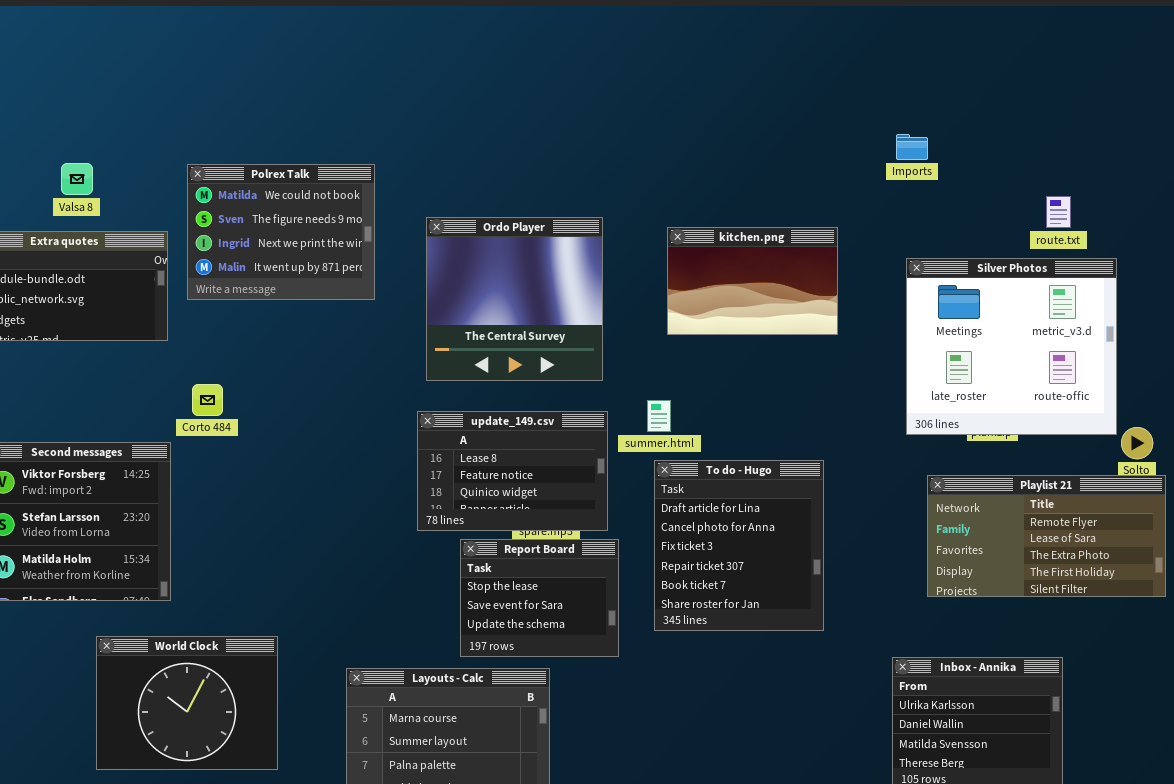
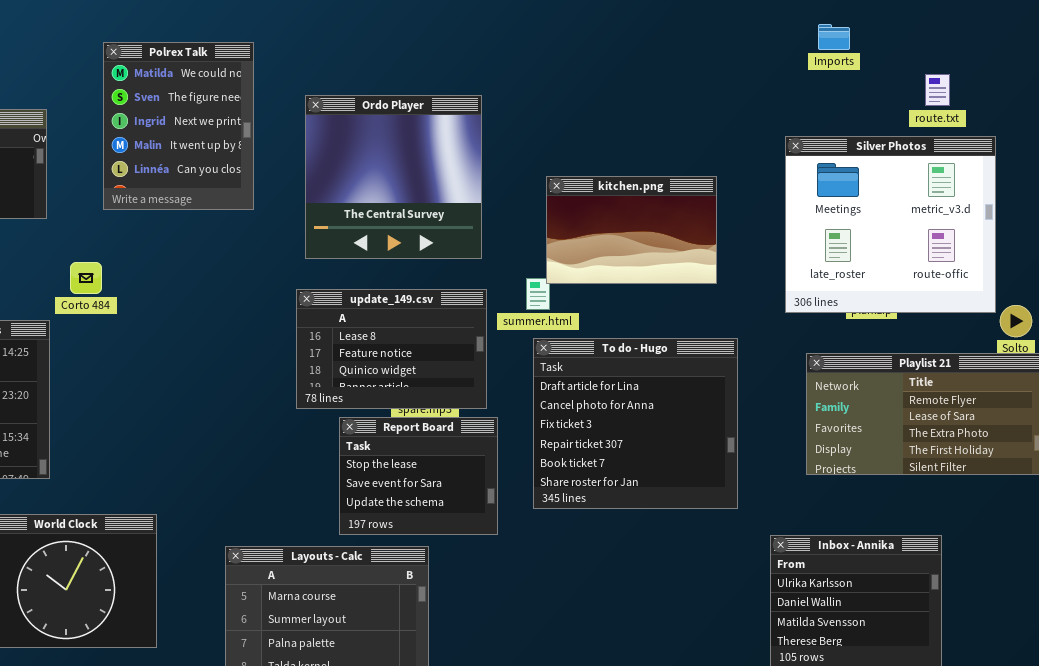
Imports: [896,134,928,160] -> [818,24,850,50], moved
Polrex Talk: [187,164,375,300] -> [103,42,254,210], resized
kitchen.png: [667,227,838,335] -> [546,176,717,284], moved
To do - Hugo: [654,460,824,631] -> [533,338,738,509], resized

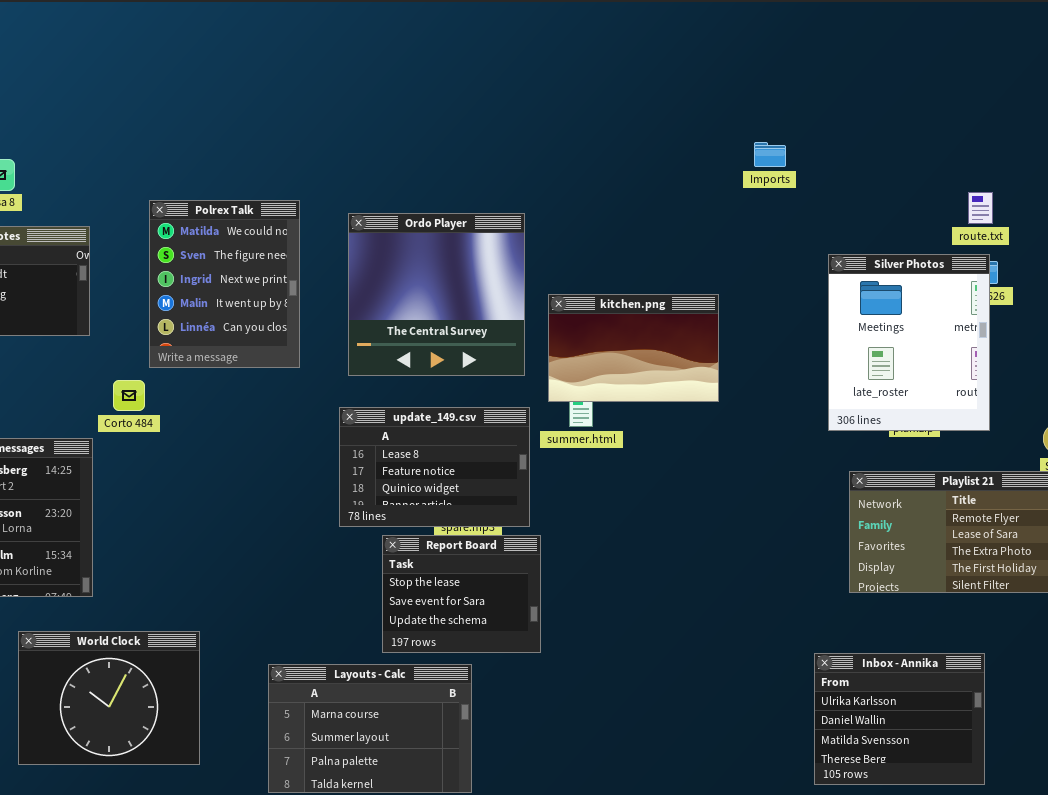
Imports: [818,24,850,50] -> [754,142,786,167], moved
Polrex Talk: [103,42,254,210] -> [149,200,300,368], moved
Silver Photos: [785,136,996,313] -> [828,254,990,431], resized
kitchen.png: [546,176,717,284] -> [548,294,719,402], moved
To do - Hugo: [533,338,738,509] -> none, closed

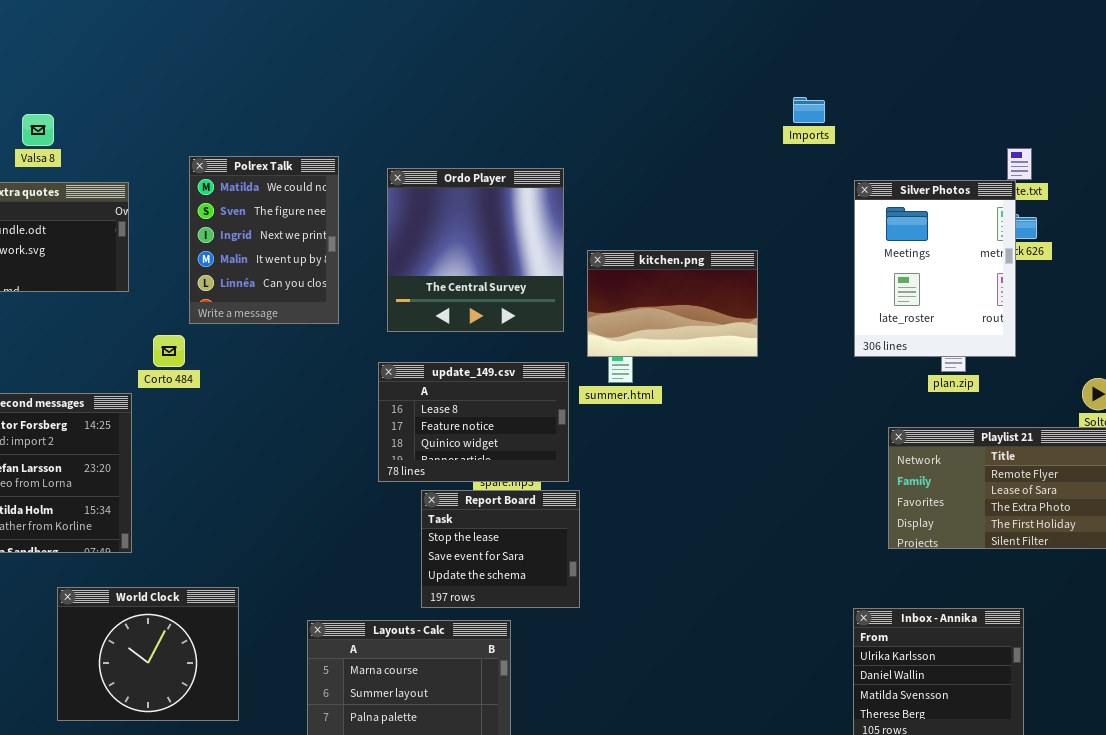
Silver Photos: [828,254,990,431] -> [854,180,1016,357], moved

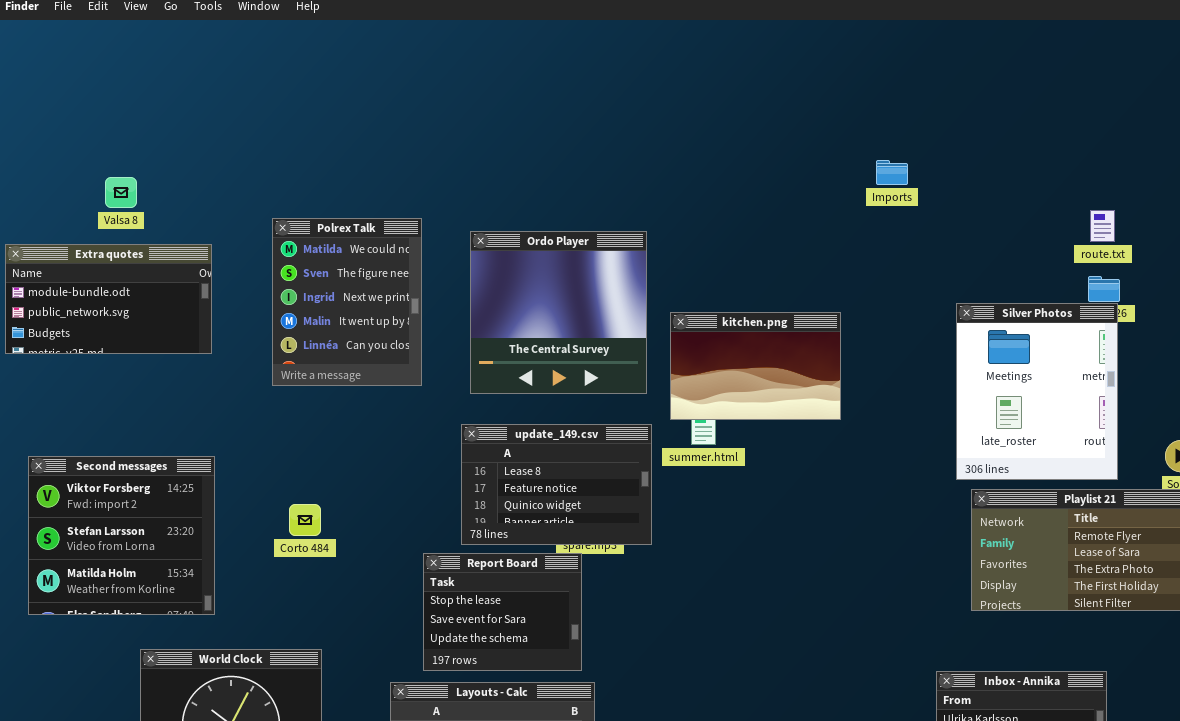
Silver Photos: [854,180,1016,357] -> [956,303,1118,480], moved
Corto 484: [153,335,185,367] -> [289,504,321,536], moved
Report Board: [421,490,580,608] -> [423,553,582,671], moved

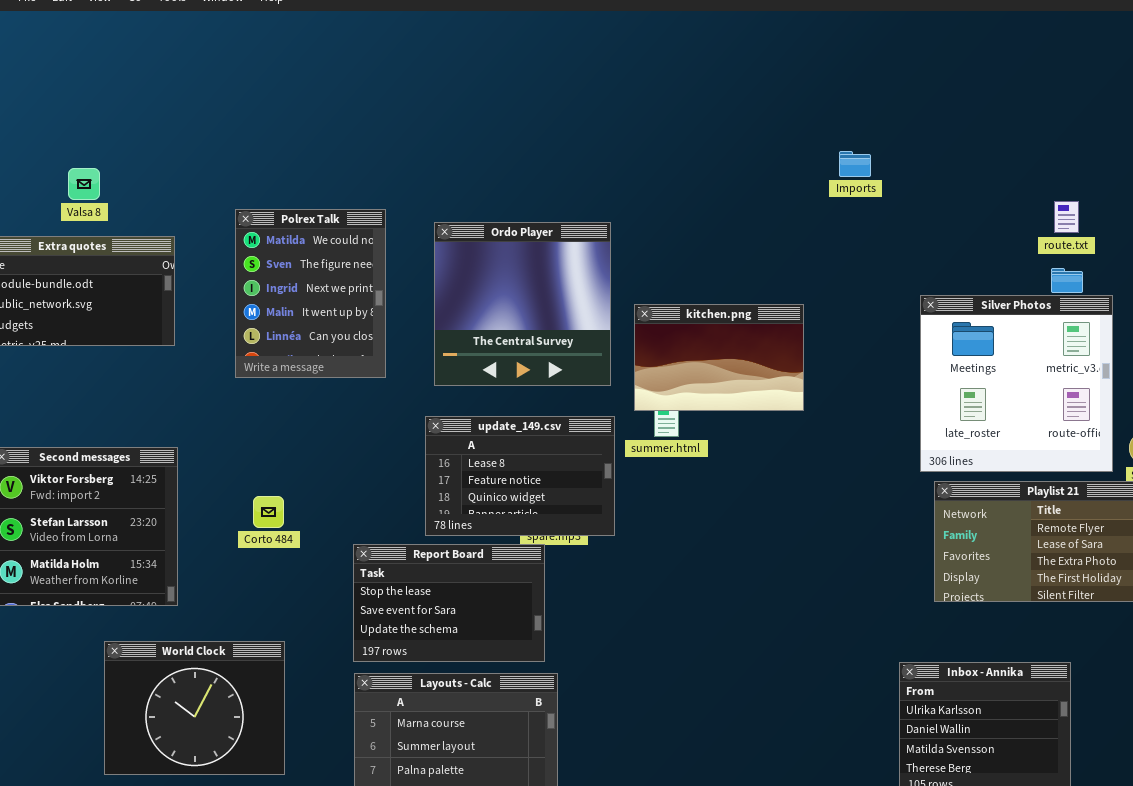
Silver Photos: [956,303,1118,480] -> [920,295,1113,472], resized
Report Board: [423,553,582,671] -> [353,544,545,662], resized

